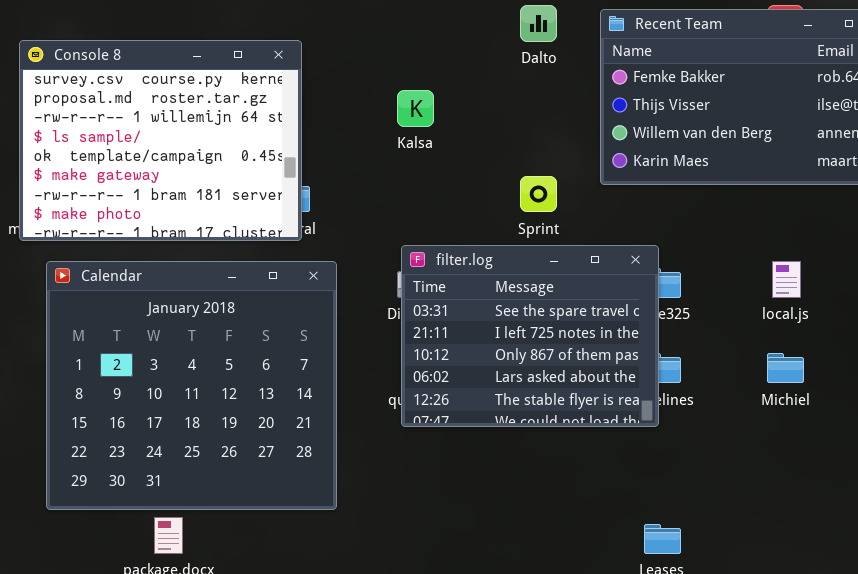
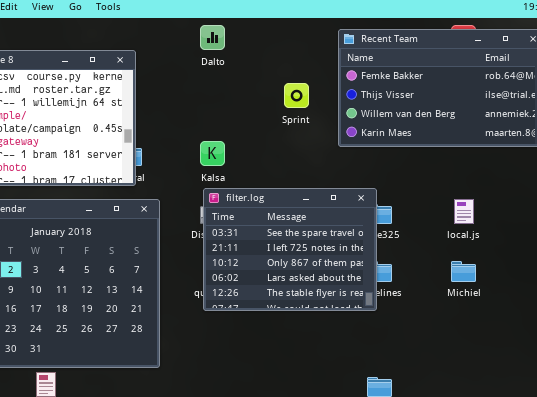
Dalto: [520,5,557,42] -> [200,25,225,50], moved
Kalsa: [397,90,434,127] -> [200,141,225,166], moved
Sprint: [520,176,557,212] -> [284,83,309,108], moved

